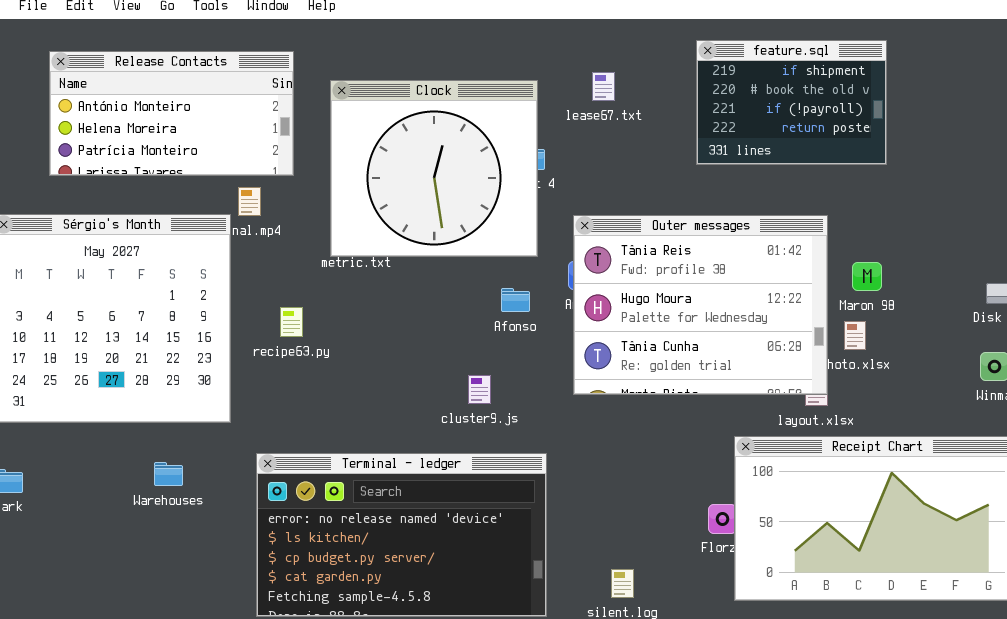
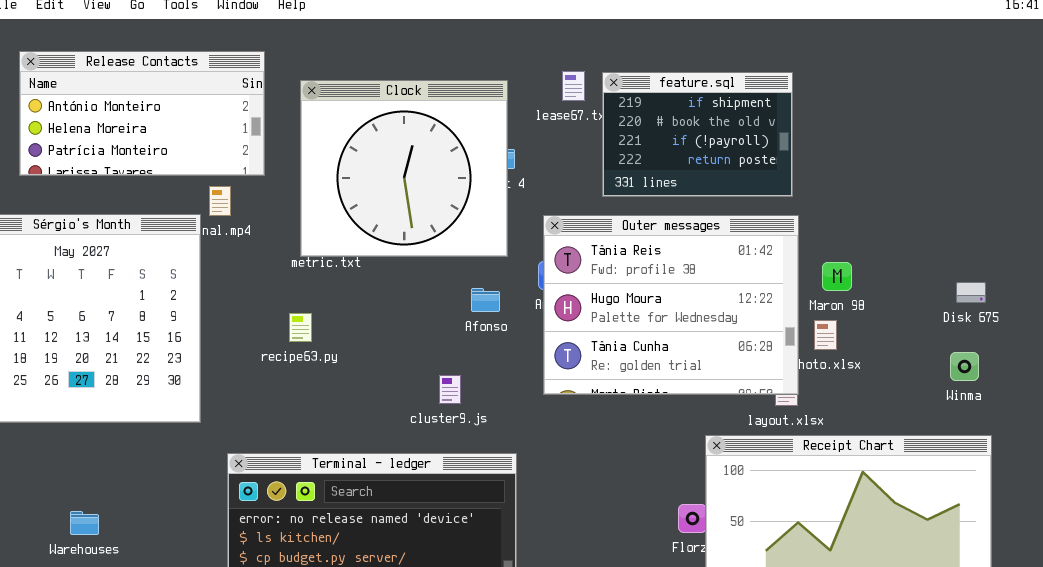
feature.sql: [696,40,887,165] -> [602,72,793,197], moved
recipe63.py: [280,307,303,337] -> [289,313,312,342], moved
Warehouses: [154,462,183,486] -> [70,511,99,535], moved

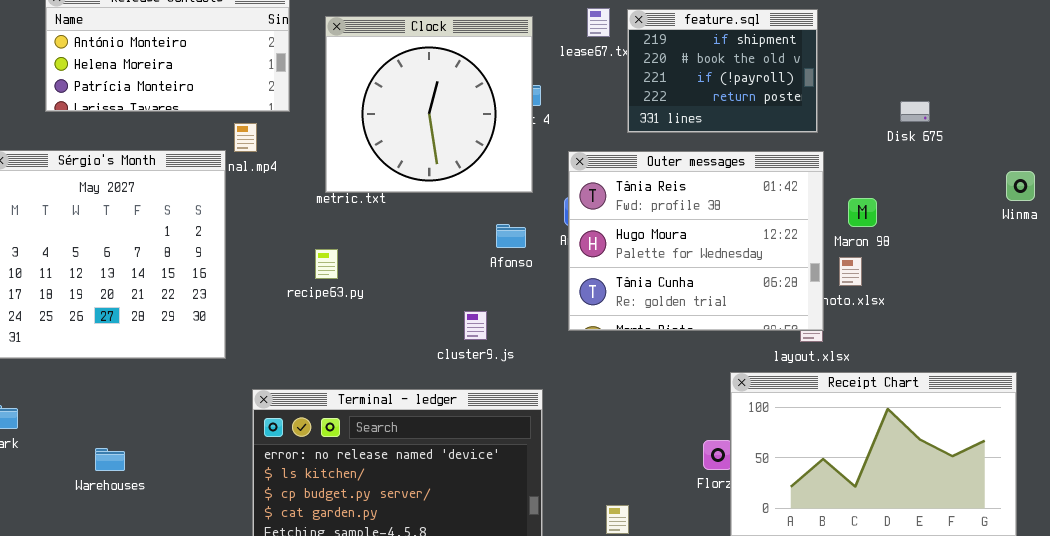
Disk 675: [956,282,986,303] -> [900,101,930,122], moved
Winma: [950,352,979,381] -> [1006,171,1035,201], moved

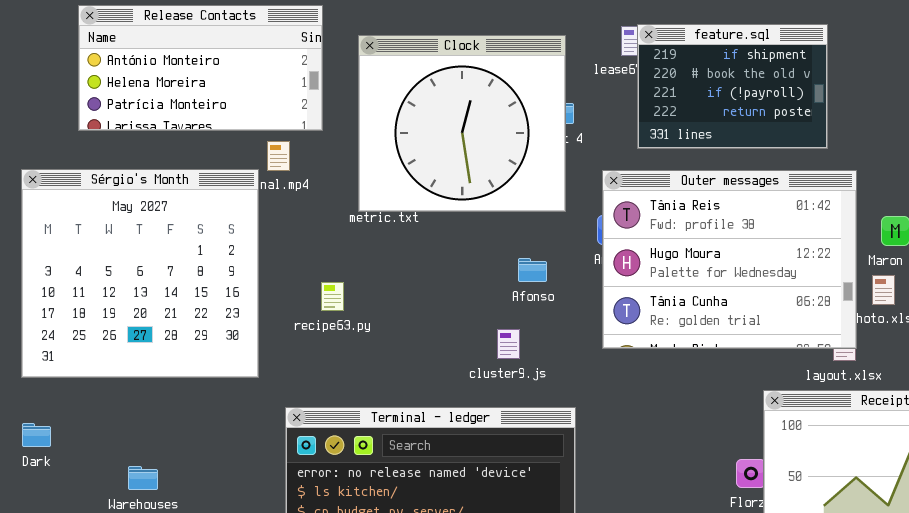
feature.sql: [627,9,818,133] -> [637,24,828,149], moved
Afonso: [496,224,526,248] -> [518,258,547,282], moved
recipe63.py: [315,249,338,279] -> [321,282,344,311], moved

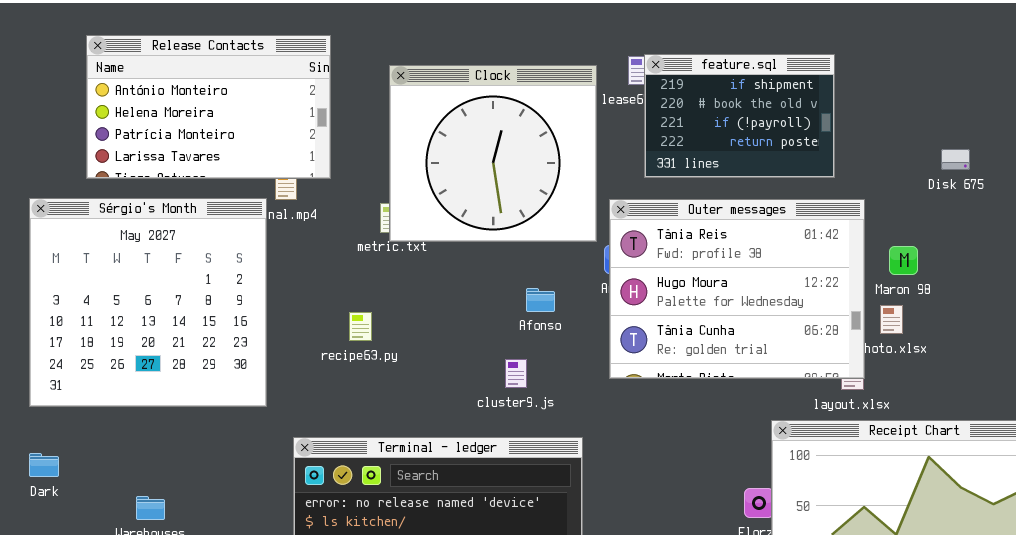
Release Contacts: [78,5,323,131] -> [86,35,331,179], resized
Clock: [358,35,566,212] -> [389,65,597,242], moved
recipe63.py: [321,282,344,311] -> [349,312,372,341], moved

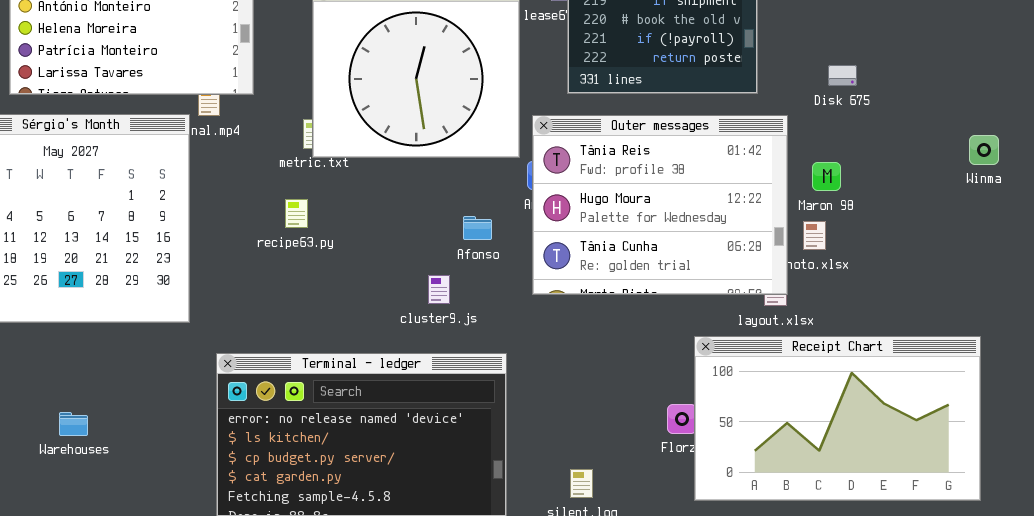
Disk 675: [941,149,970,170] -> [828,65,857,86], moved
Afonso: [526,288,555,312] -> [463,216,492,240], moved
recipe63.py: [349,312,372,341] -> [285,199,308,228], moved

